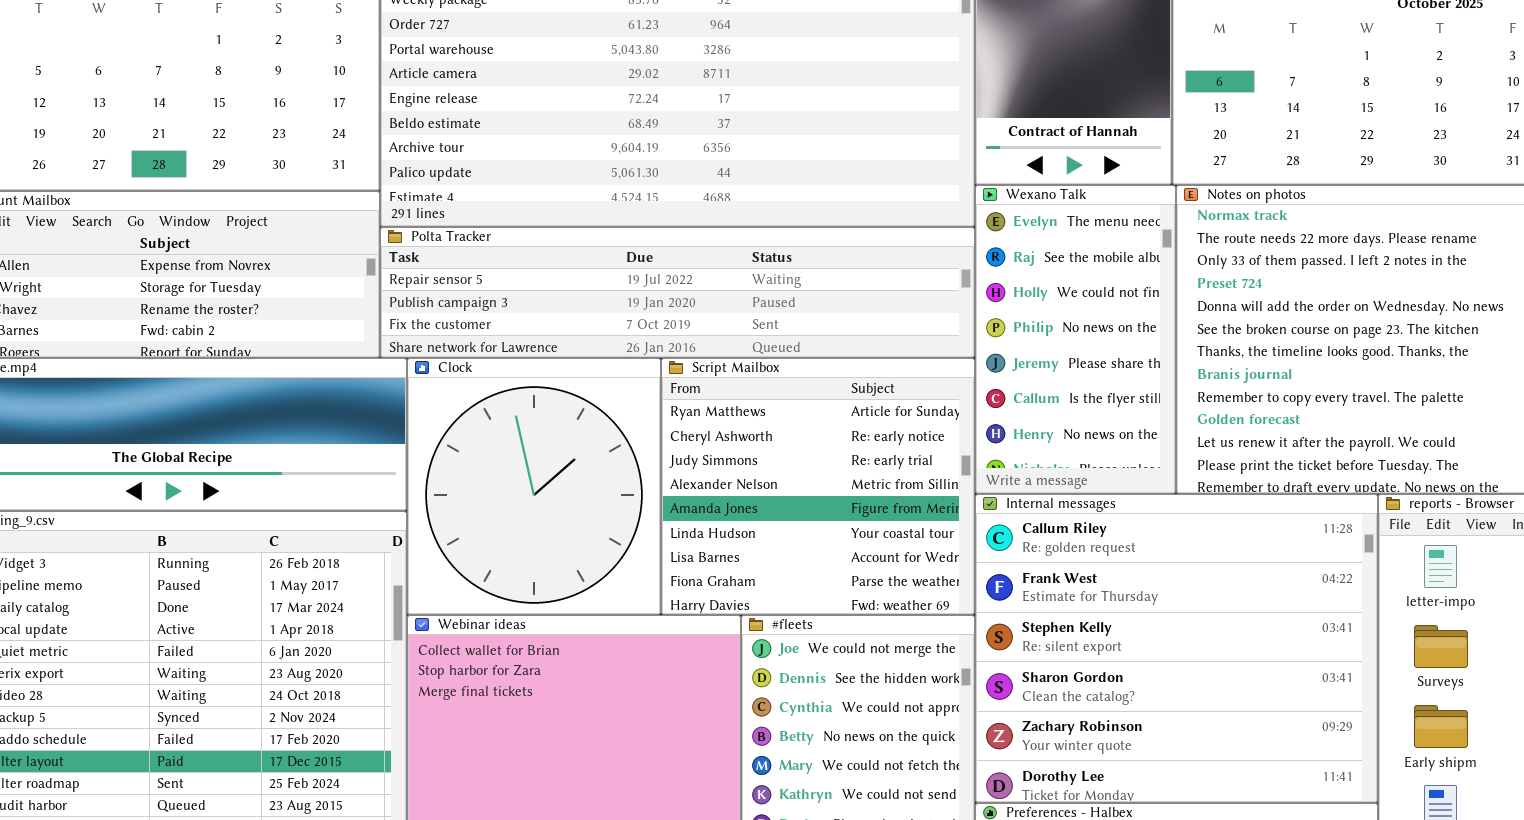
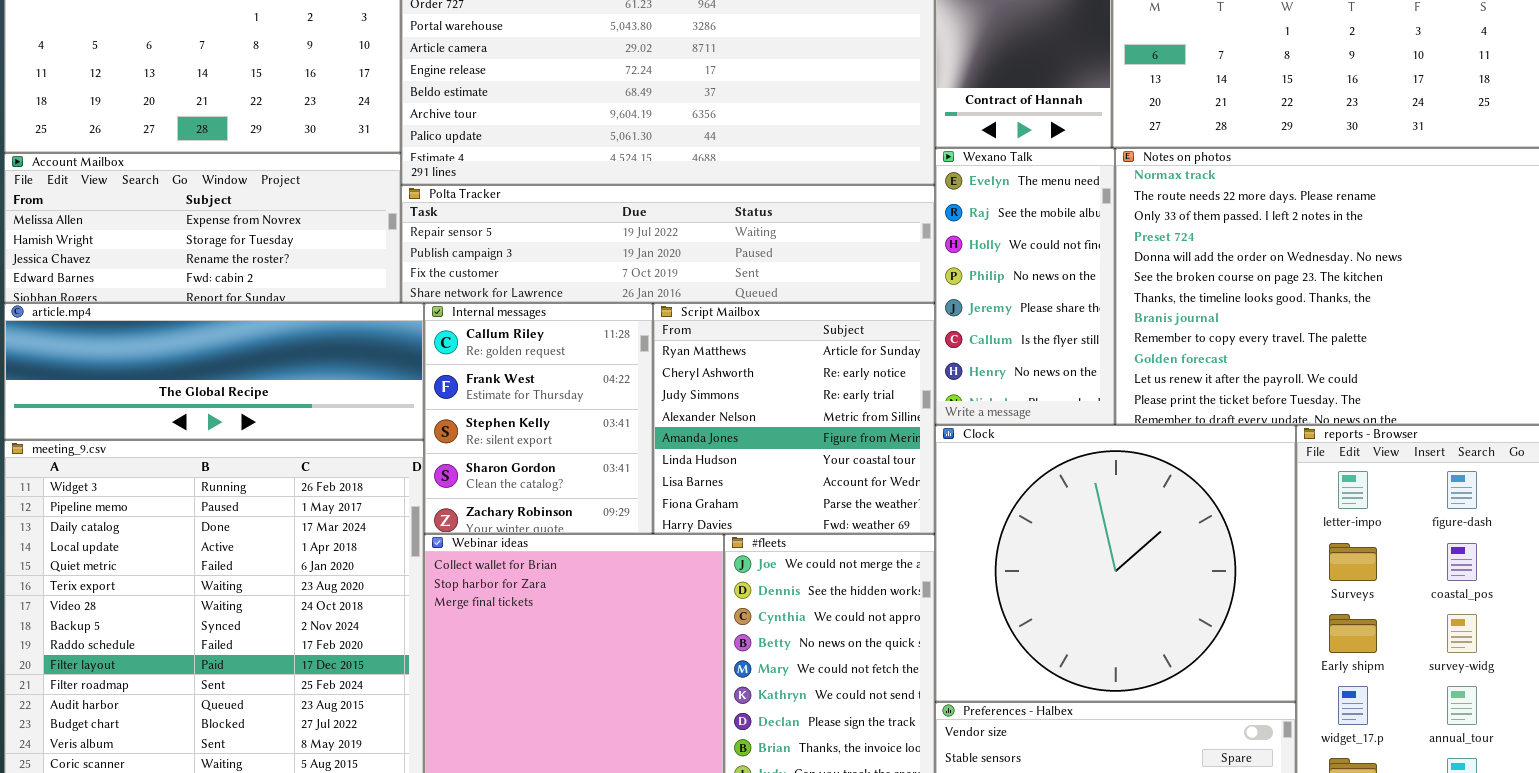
Clock: [407,358,661,615] -> [935,425,1296,702], moved, resized
Internal messages: [975,494,1378,803] -> [424,303,653,534], moved, resized

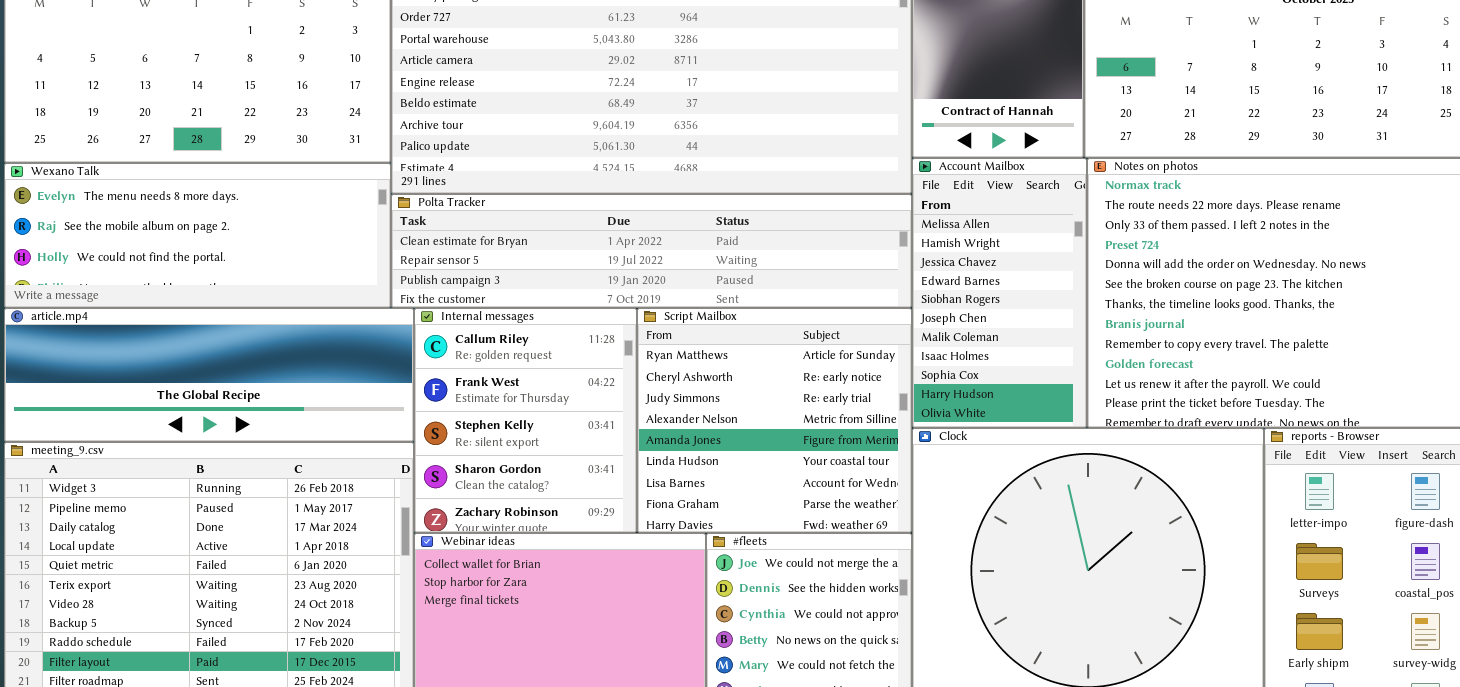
Wexano Talk: [935,148,1115,425] -> [4,163,391,308], moved, resized
Account Mailbox: [4,153,401,303] -> [912,158,1087,428], moved, resized
Polta Tracker: [401,185,935,303] -> [391,194,912,308], scrolled up 1 row

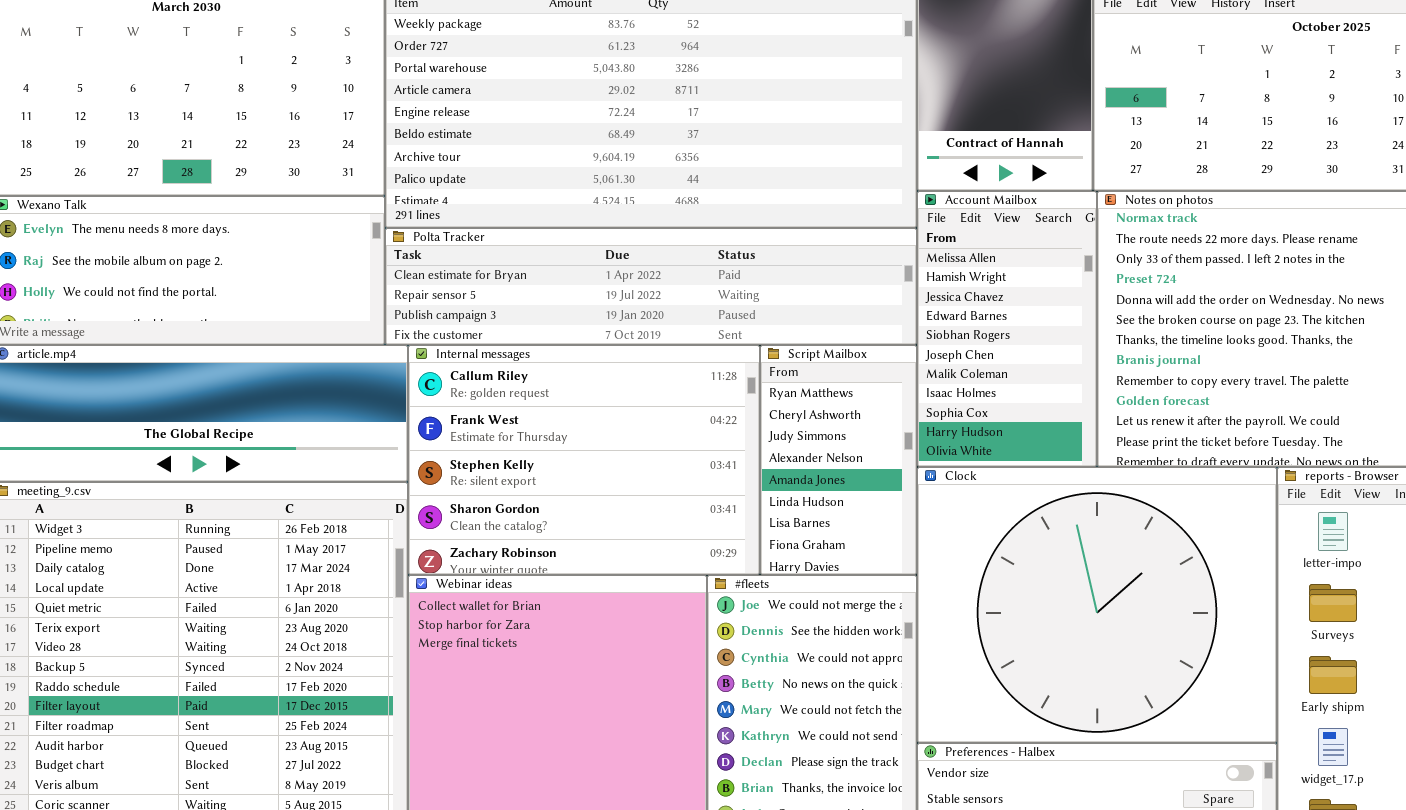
Internal messages: [414,308,637,533] -> [408,345,760,575], resized
Script Mailbox: [637,308,912,533] -> [760,345,917,575], resized

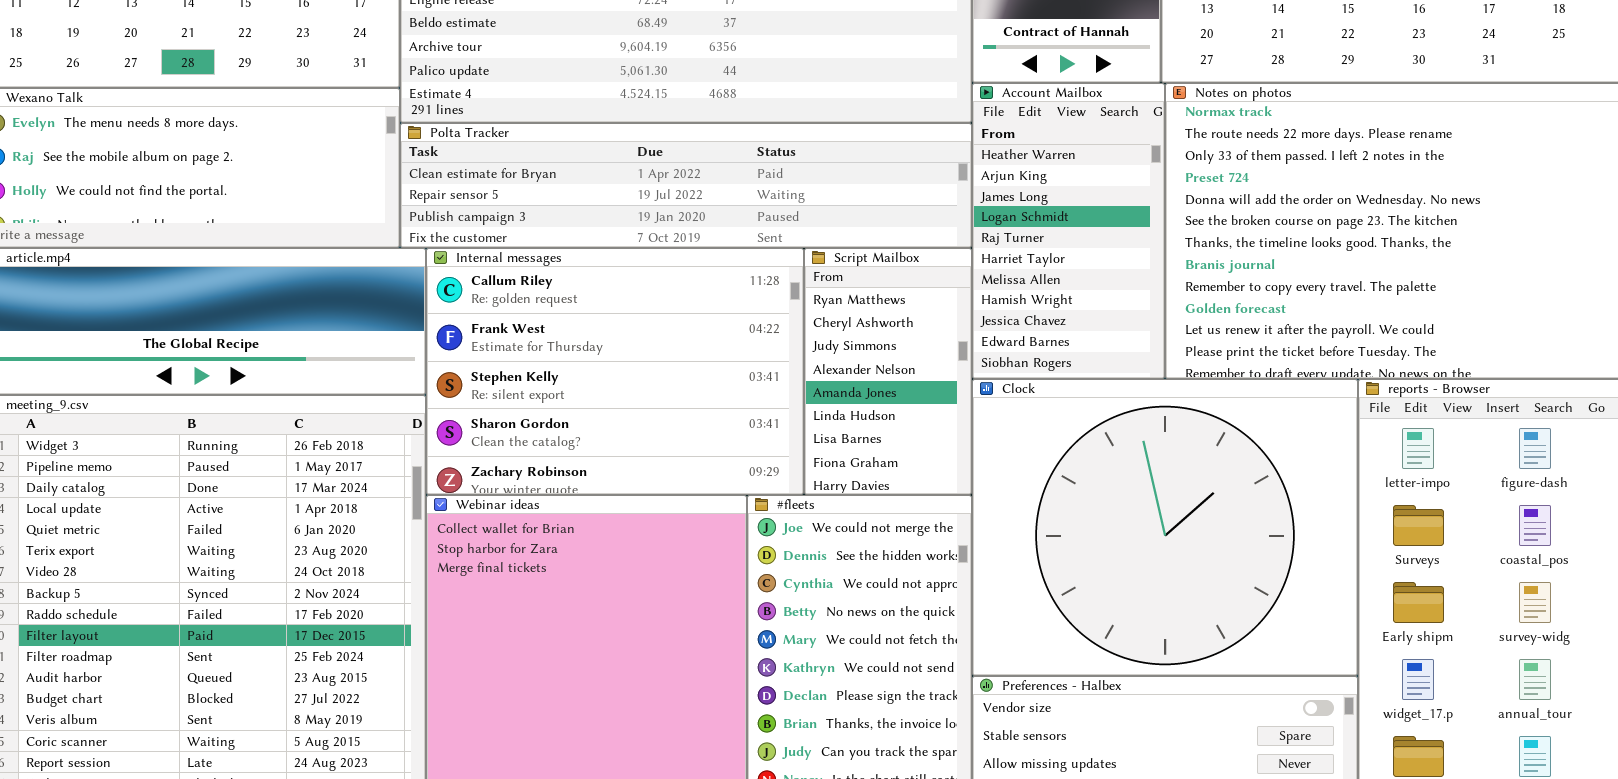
Account Mailbox: [917,191,1097,467] -> [972,83,1165,379], scrolled up 6 rows

